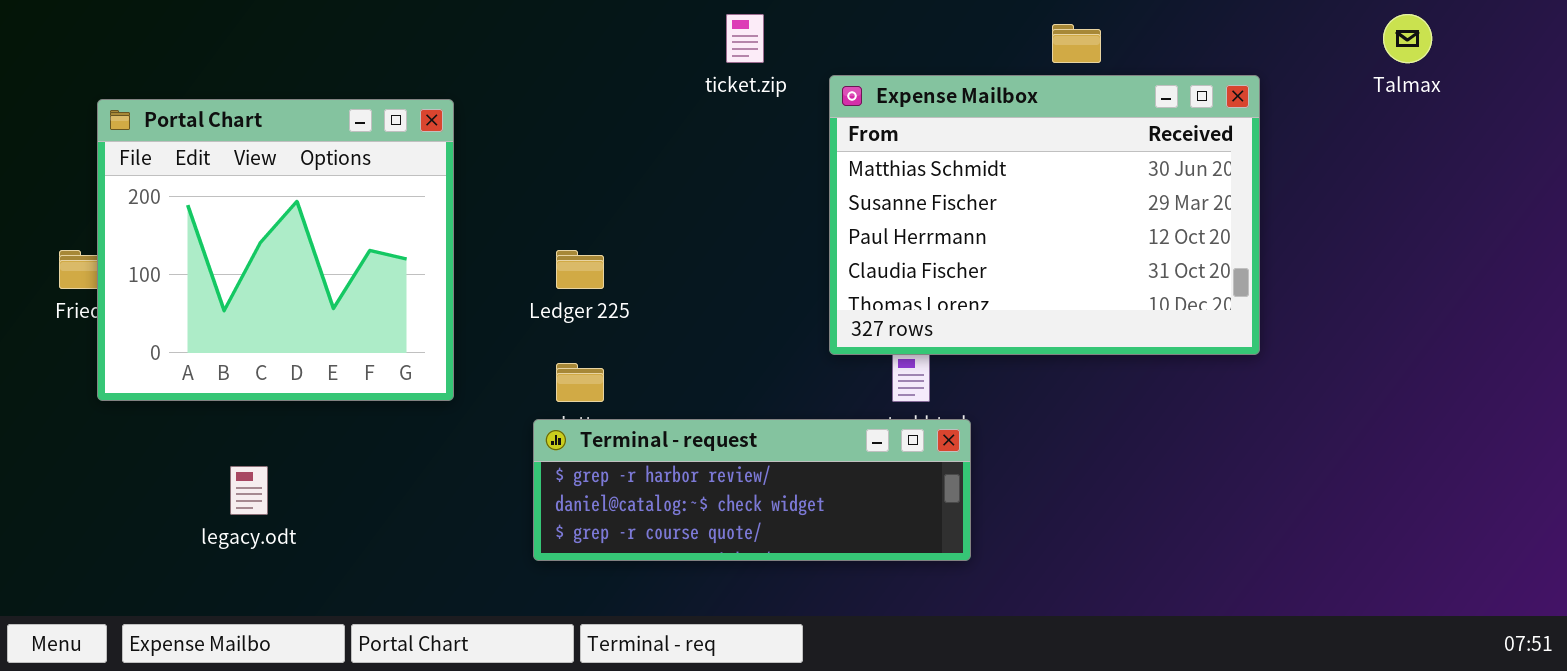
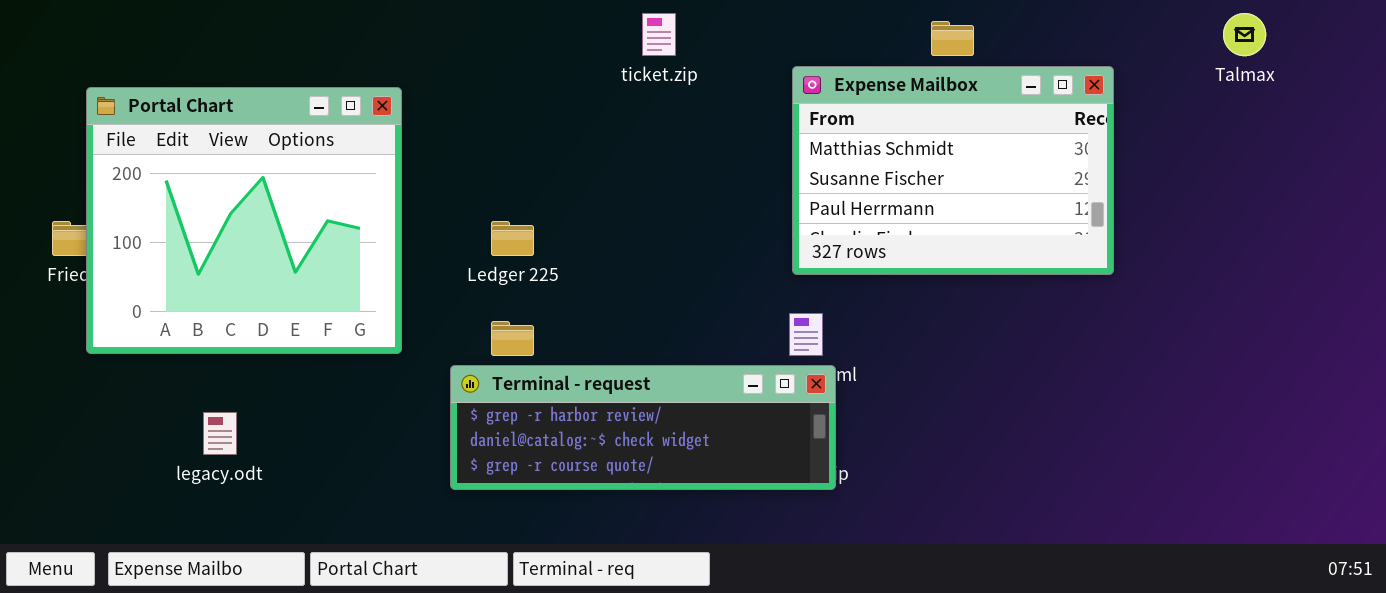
Expense Mailbox: [829,75,1260,355] -> [792,66,1114,275], resized
Terminal - request: [533,419,971,561] -> [450,365,836,490], moved

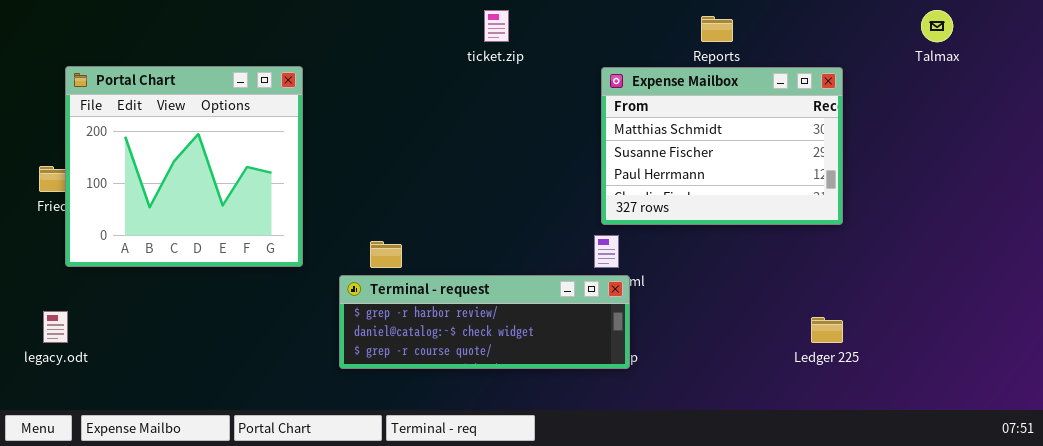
Expense Mailbox: [792,66,1114,275] -> [601,67,843,225], moved
Ledger 225: [491,221,534,256] -> [811,317,843,343], moved
legacy.odt: [203,412,237,455] -> [43,311,68,343], moved

